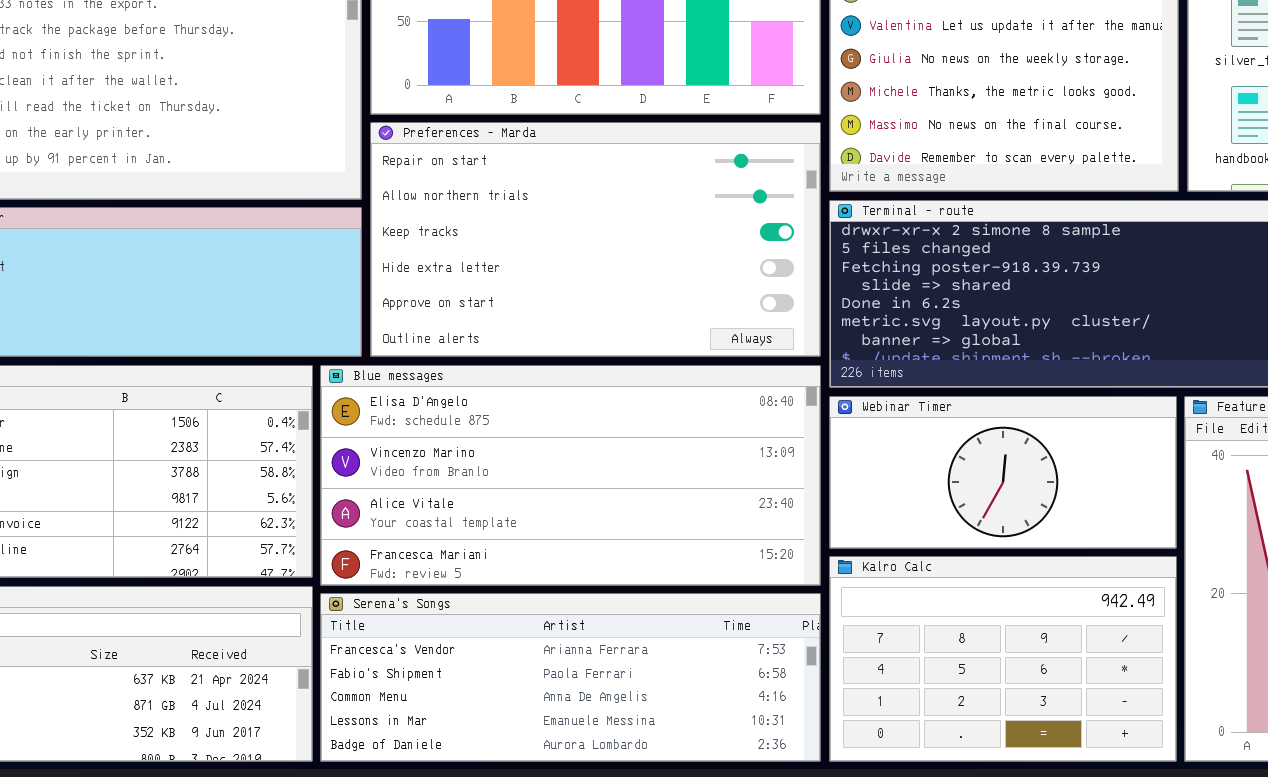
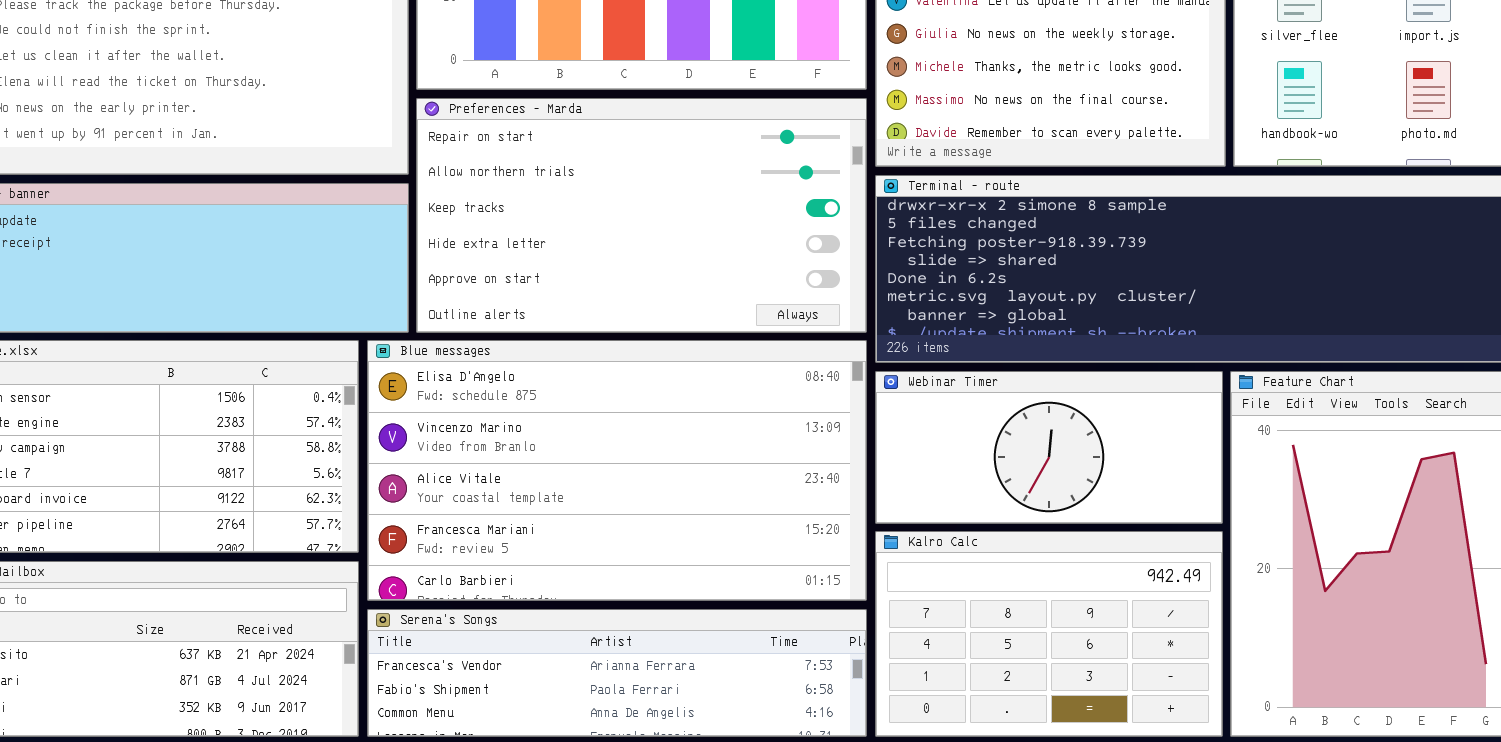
Blue messages: [320,365,821,586] -> [367,340,867,601], resized
Serena's Songs: [320,593,821,762] -> [367,609,867,737], resized

